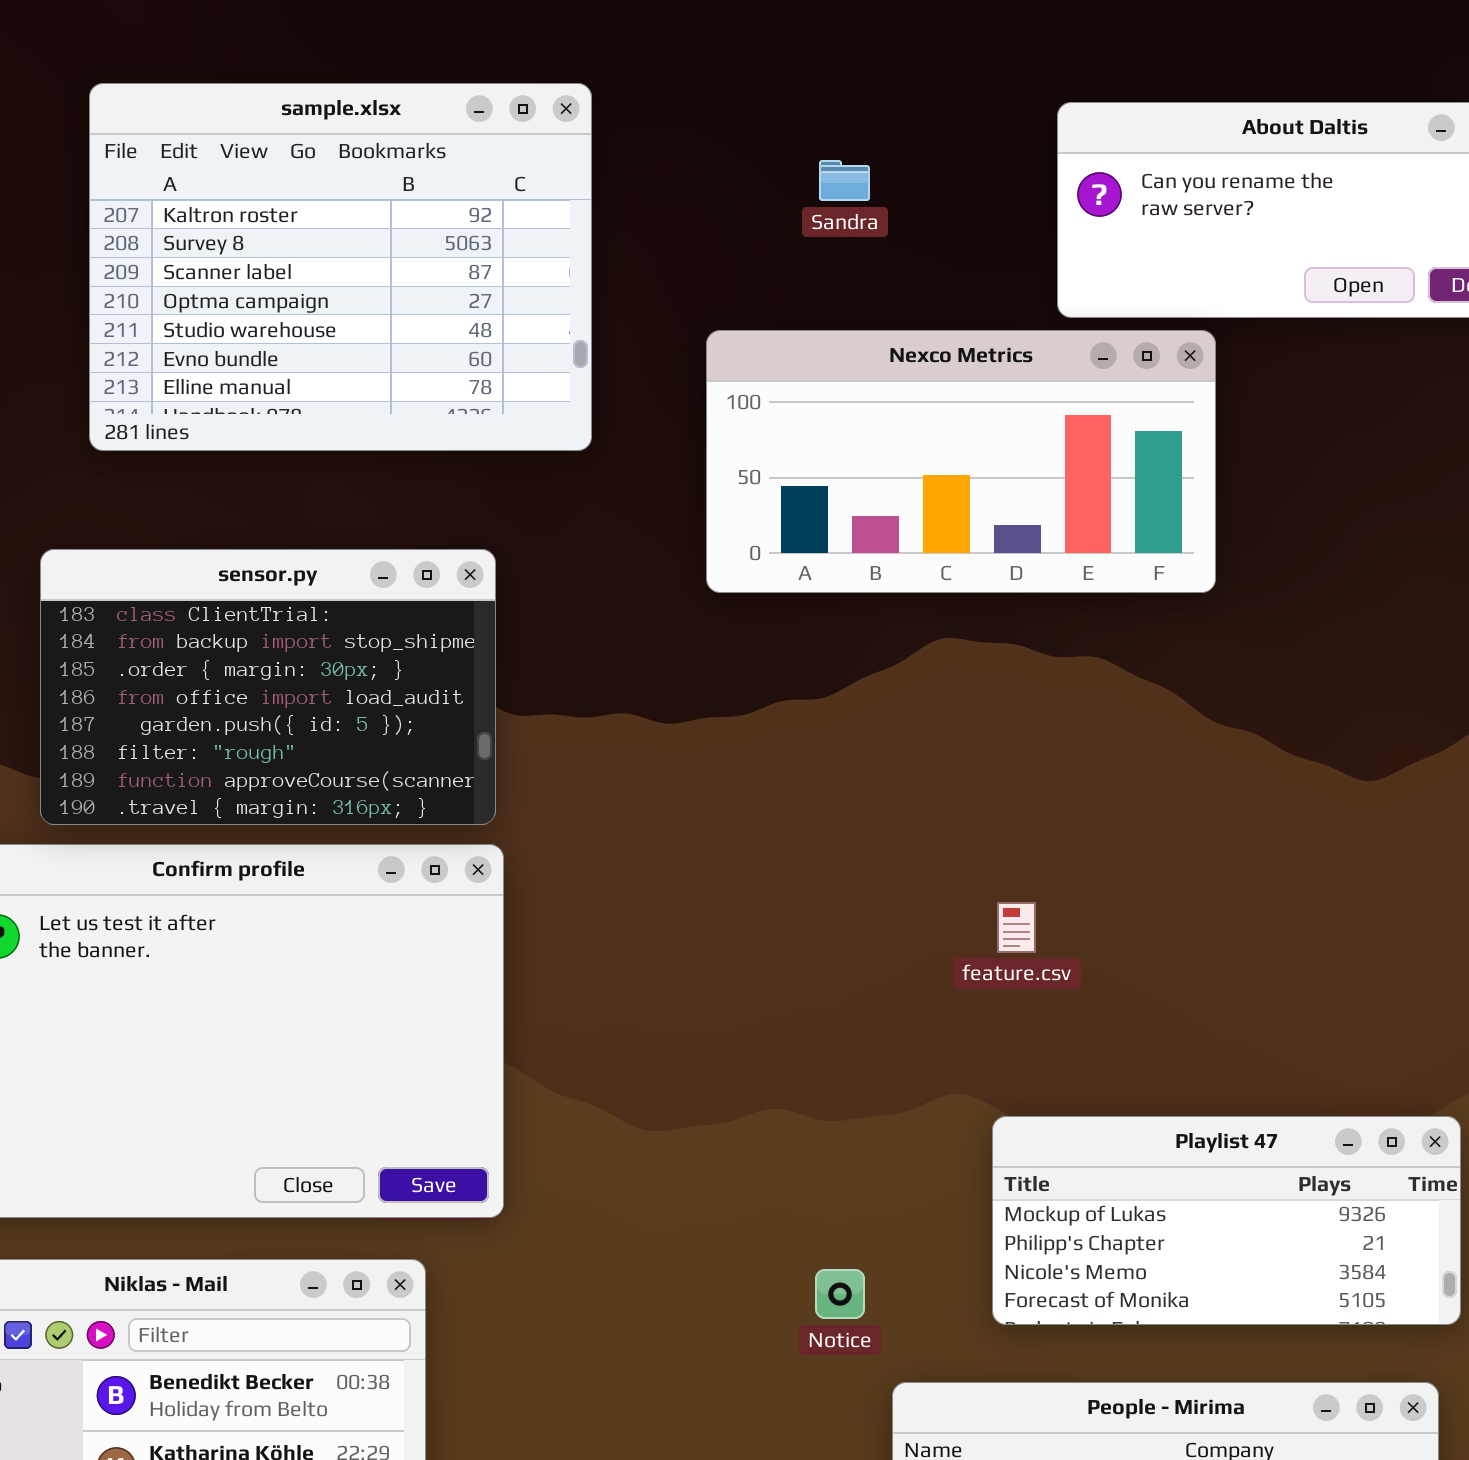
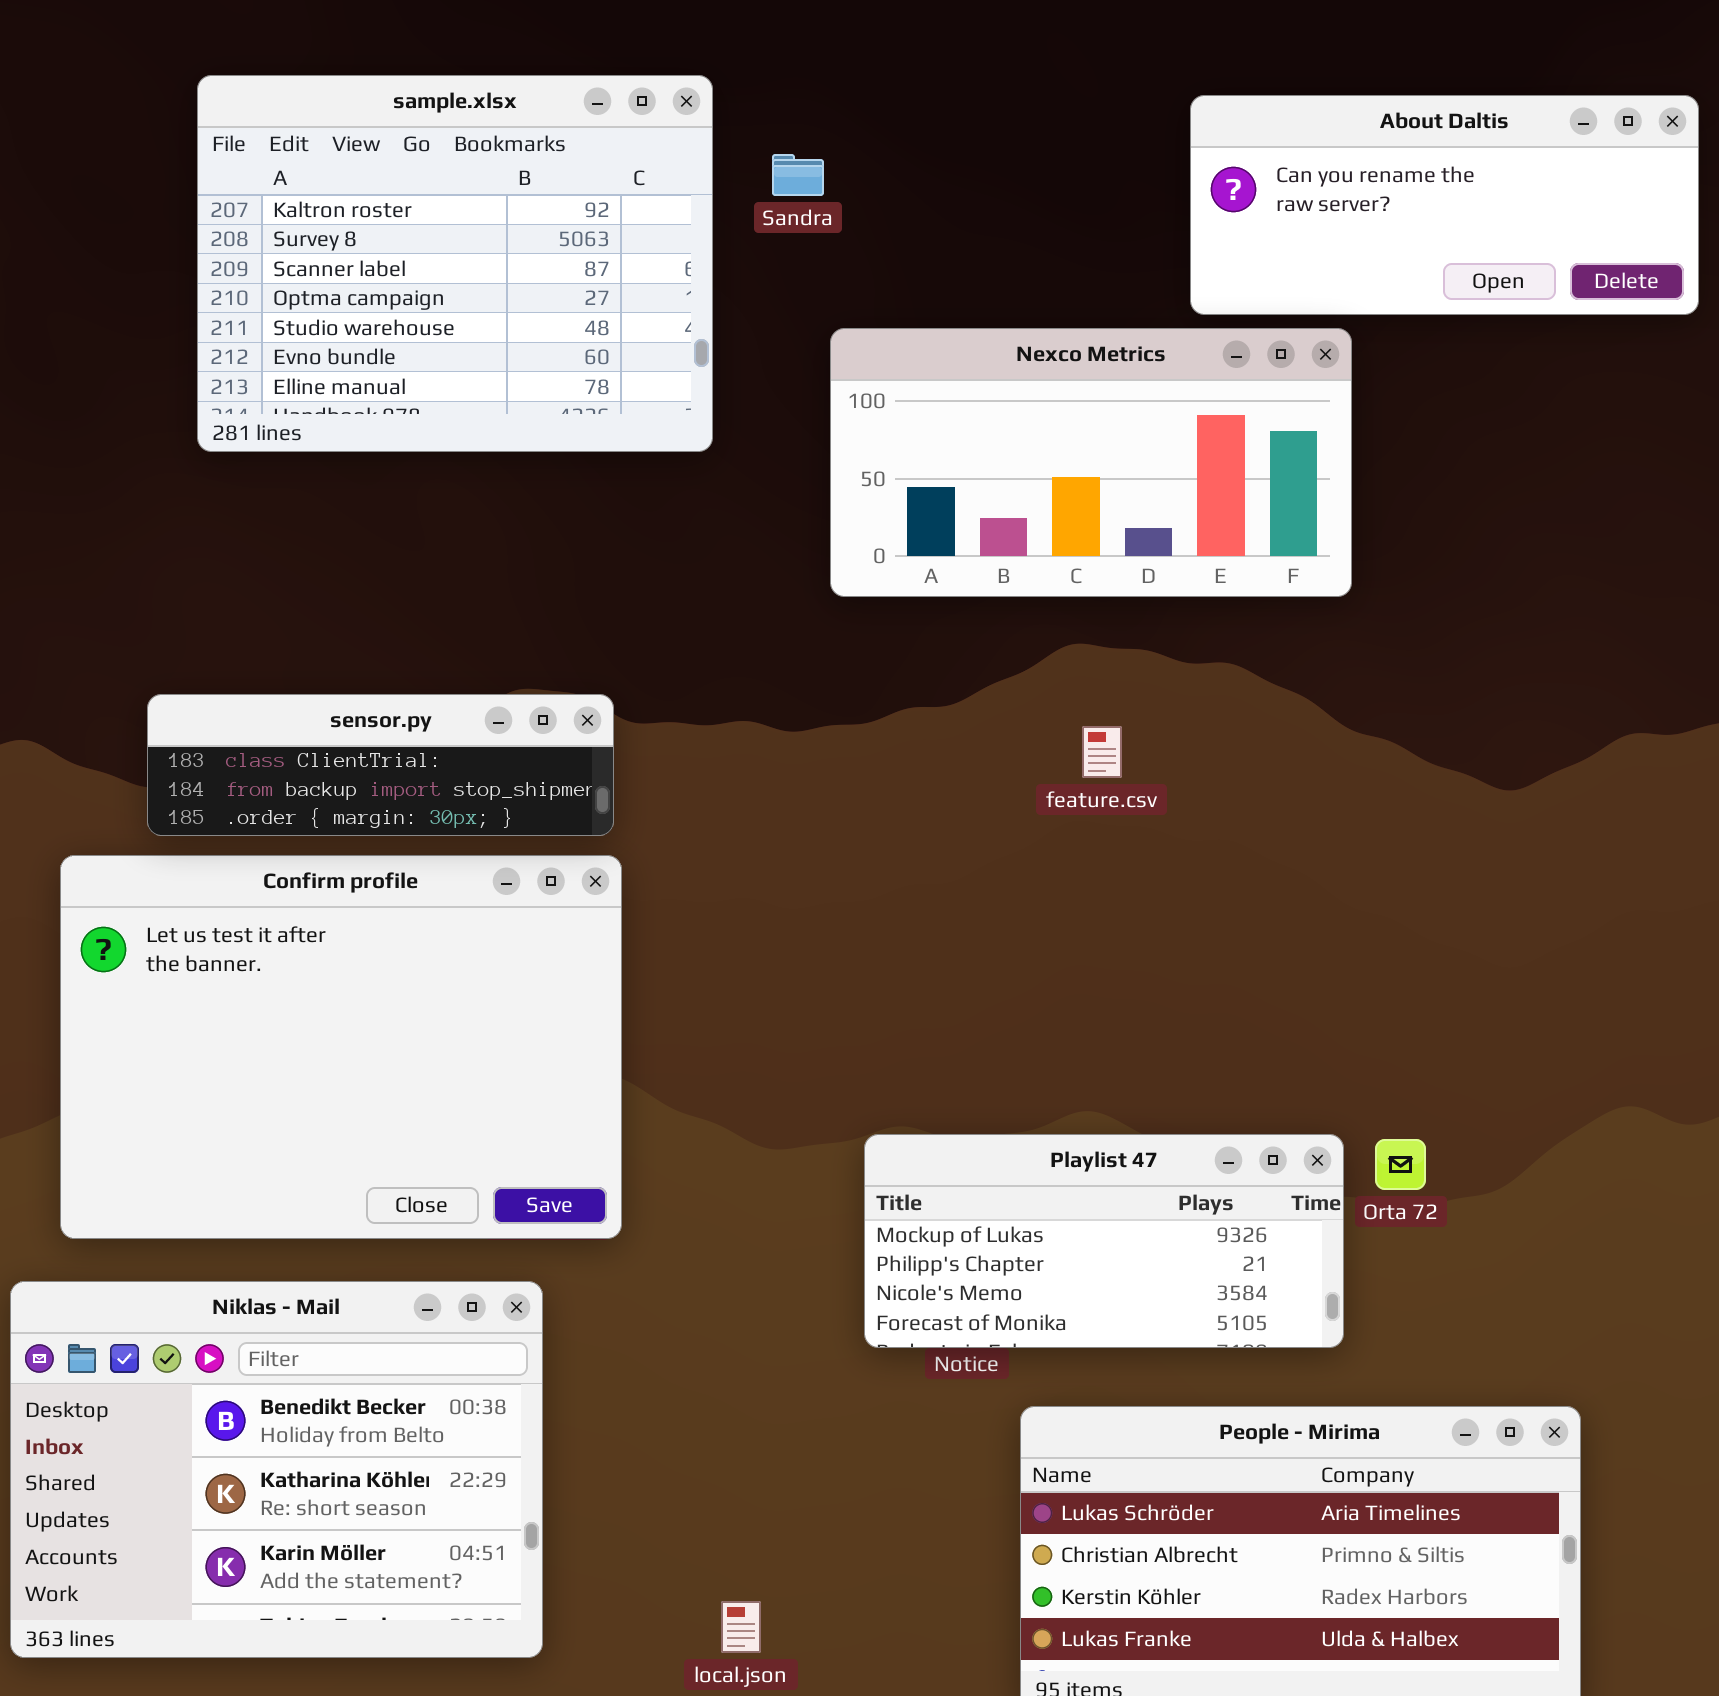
Sandra: [819,160,870,201] -> [772,154,824,196], moved
sensor.py: [40,549,496,825] -> [147,694,614,836], resized
feature.csv: [997,902,1036,953] -> [1082,726,1122,778], moved
Playlist 47: [992,1116,1461,1325] -> [864,1134,1344,1348], moved

